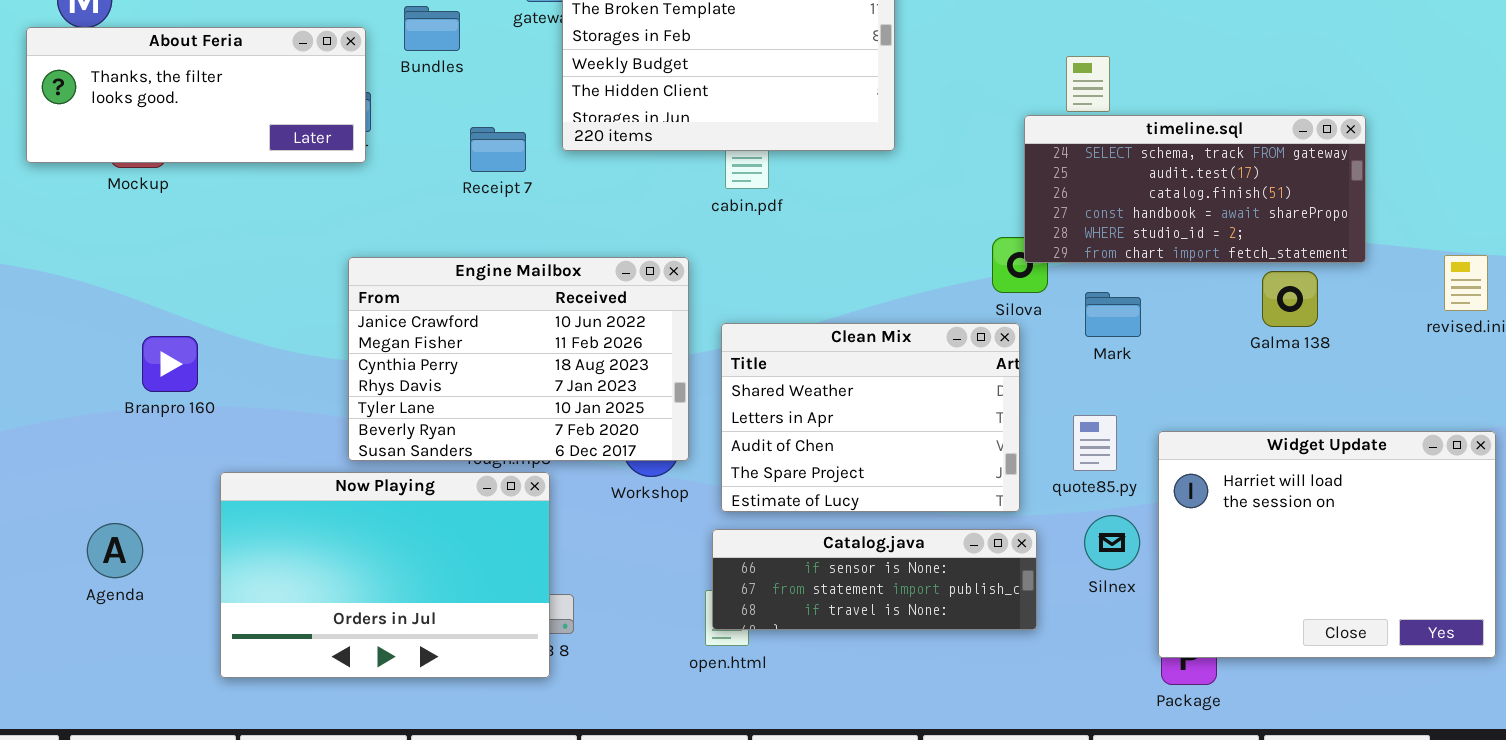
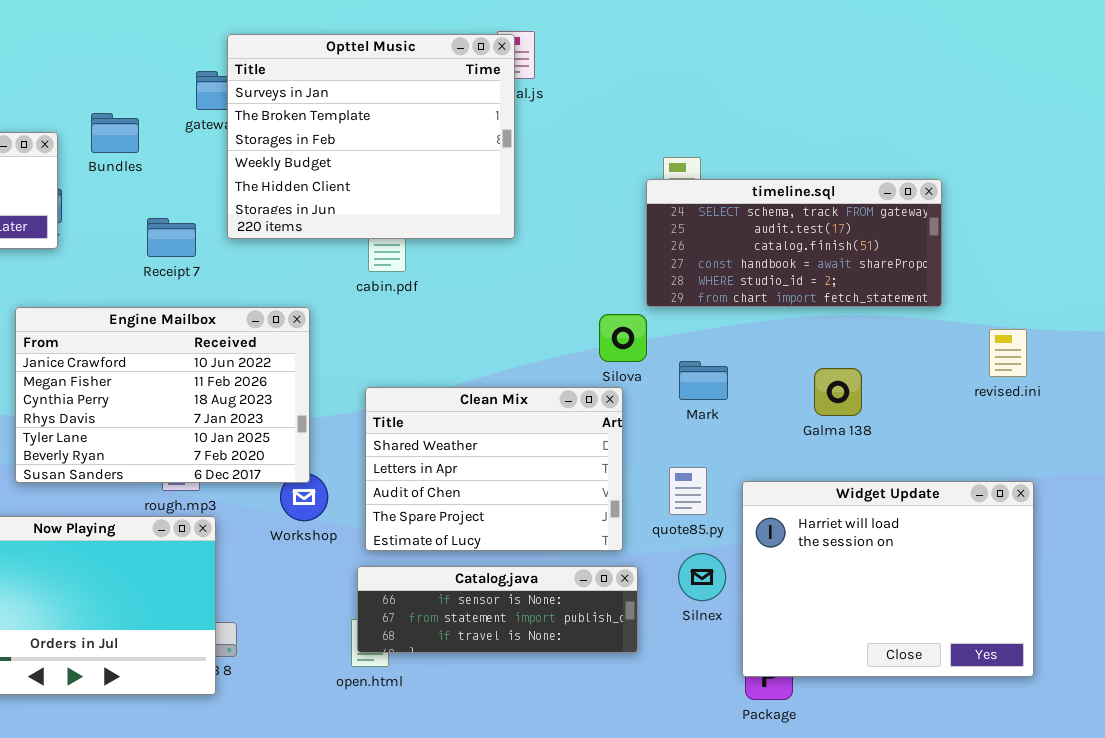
timeline.sql: [1024,115,1366,263] -> [646,179,942,307], moved
Engine Mailbox: [348,257,689,461] -> [15,307,310,483], moved
Galma 138: [1262,271,1318,327] -> [814,368,862,416], moved

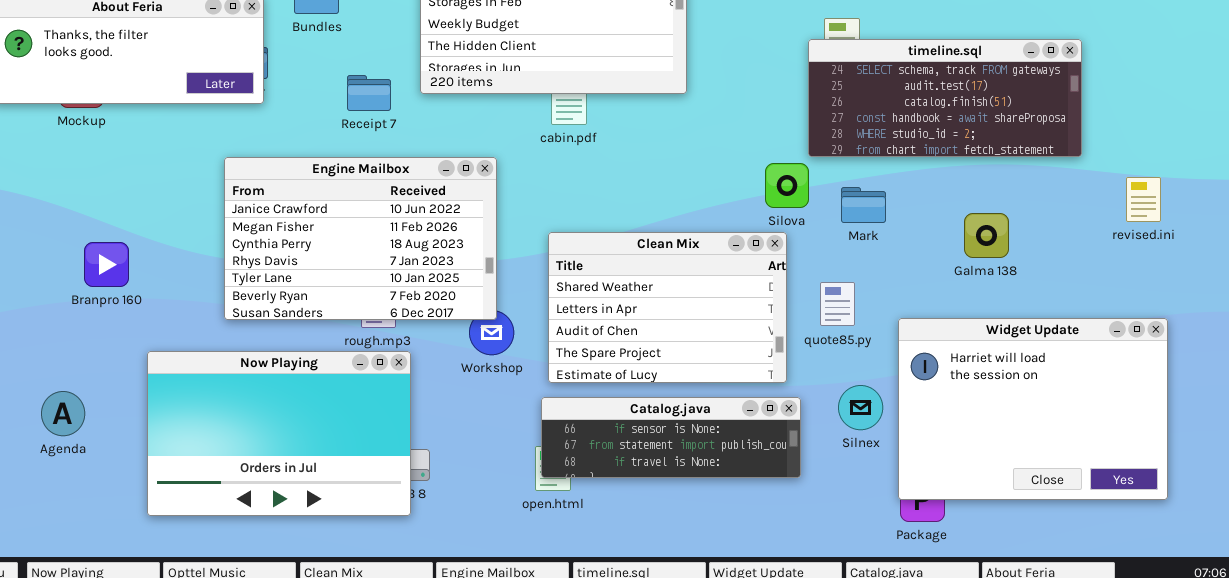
Mark: [679,361,728,400] -> [841,187,886,223], moved
quote85.py: [669,467,707,515] -> [820,282,855,326], moved

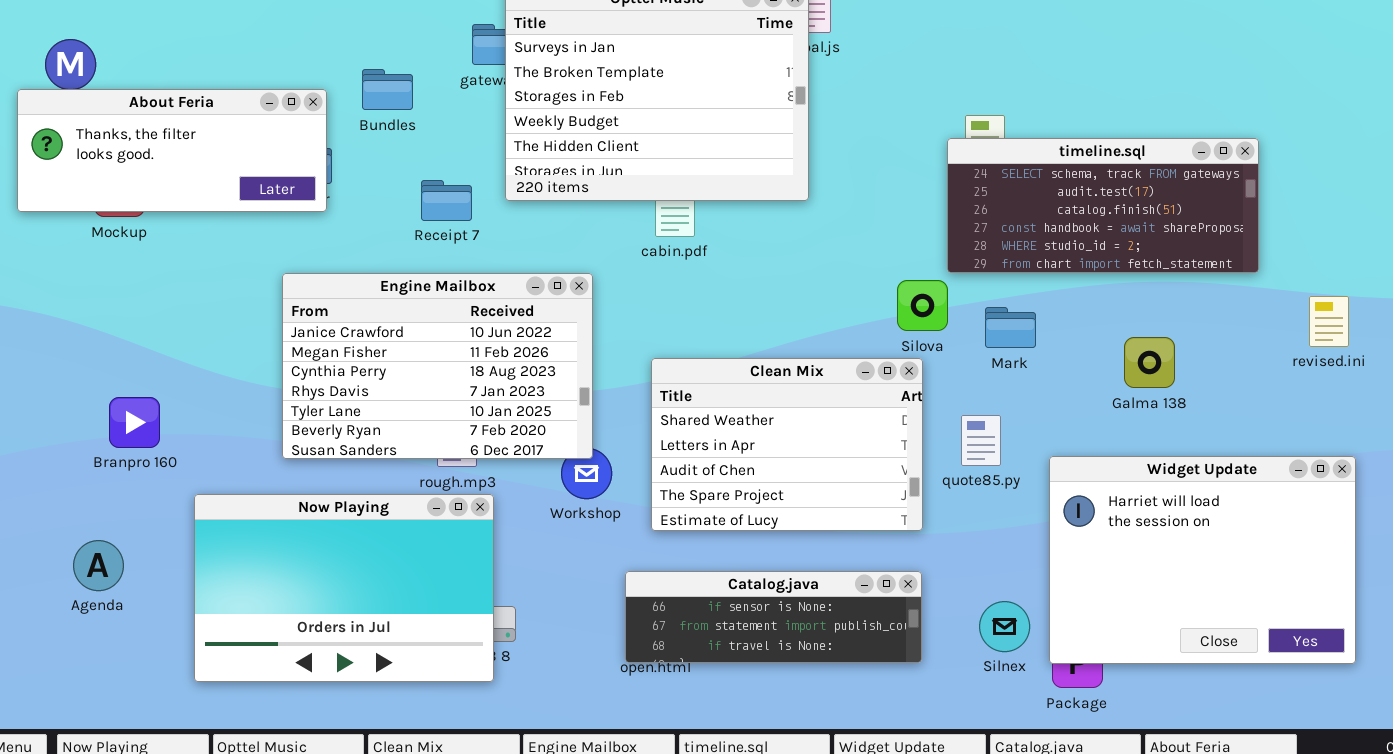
Branpro 160: [84,242,129,287] -> [109,397,160,448], moved
Silnex: [838,385,883,430] -> [979,601,1030,652], moved
Catalog.java: [541,397,801,478] -> [625,571,922,663], moved

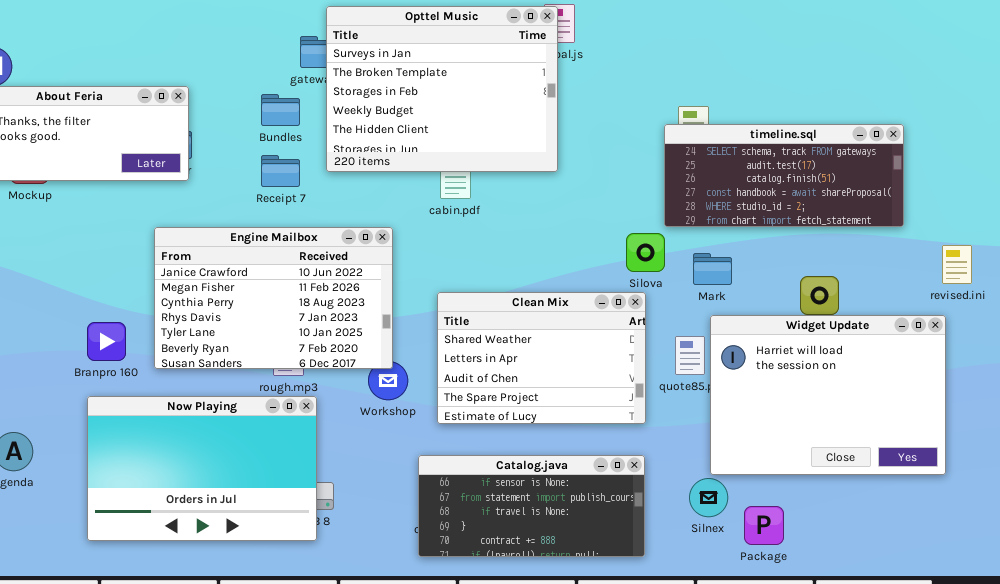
Bundles: [362,69,413,110] -> [261,94,300,126], moved
Branpro 160: [109,397,160,448] -> [87,322,126,361], moved
Widget Update: [1049,456,1356,664] -> [710,315,946,475], moved
Catalog.java: [625,571,922,663] -> [418,455,645,557], resized

